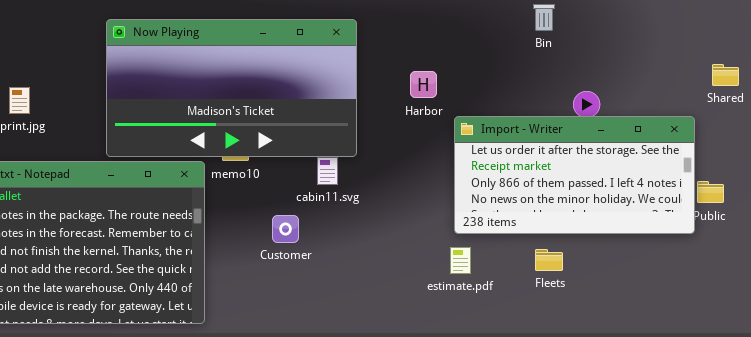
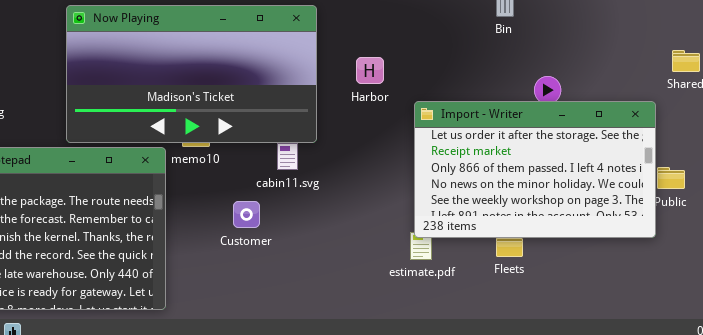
Harbor: [410,71,437,98] -> [356,57,384,84], moved
Import - Writer: [454,116,695,234] -> [414,101,656,238], resized

